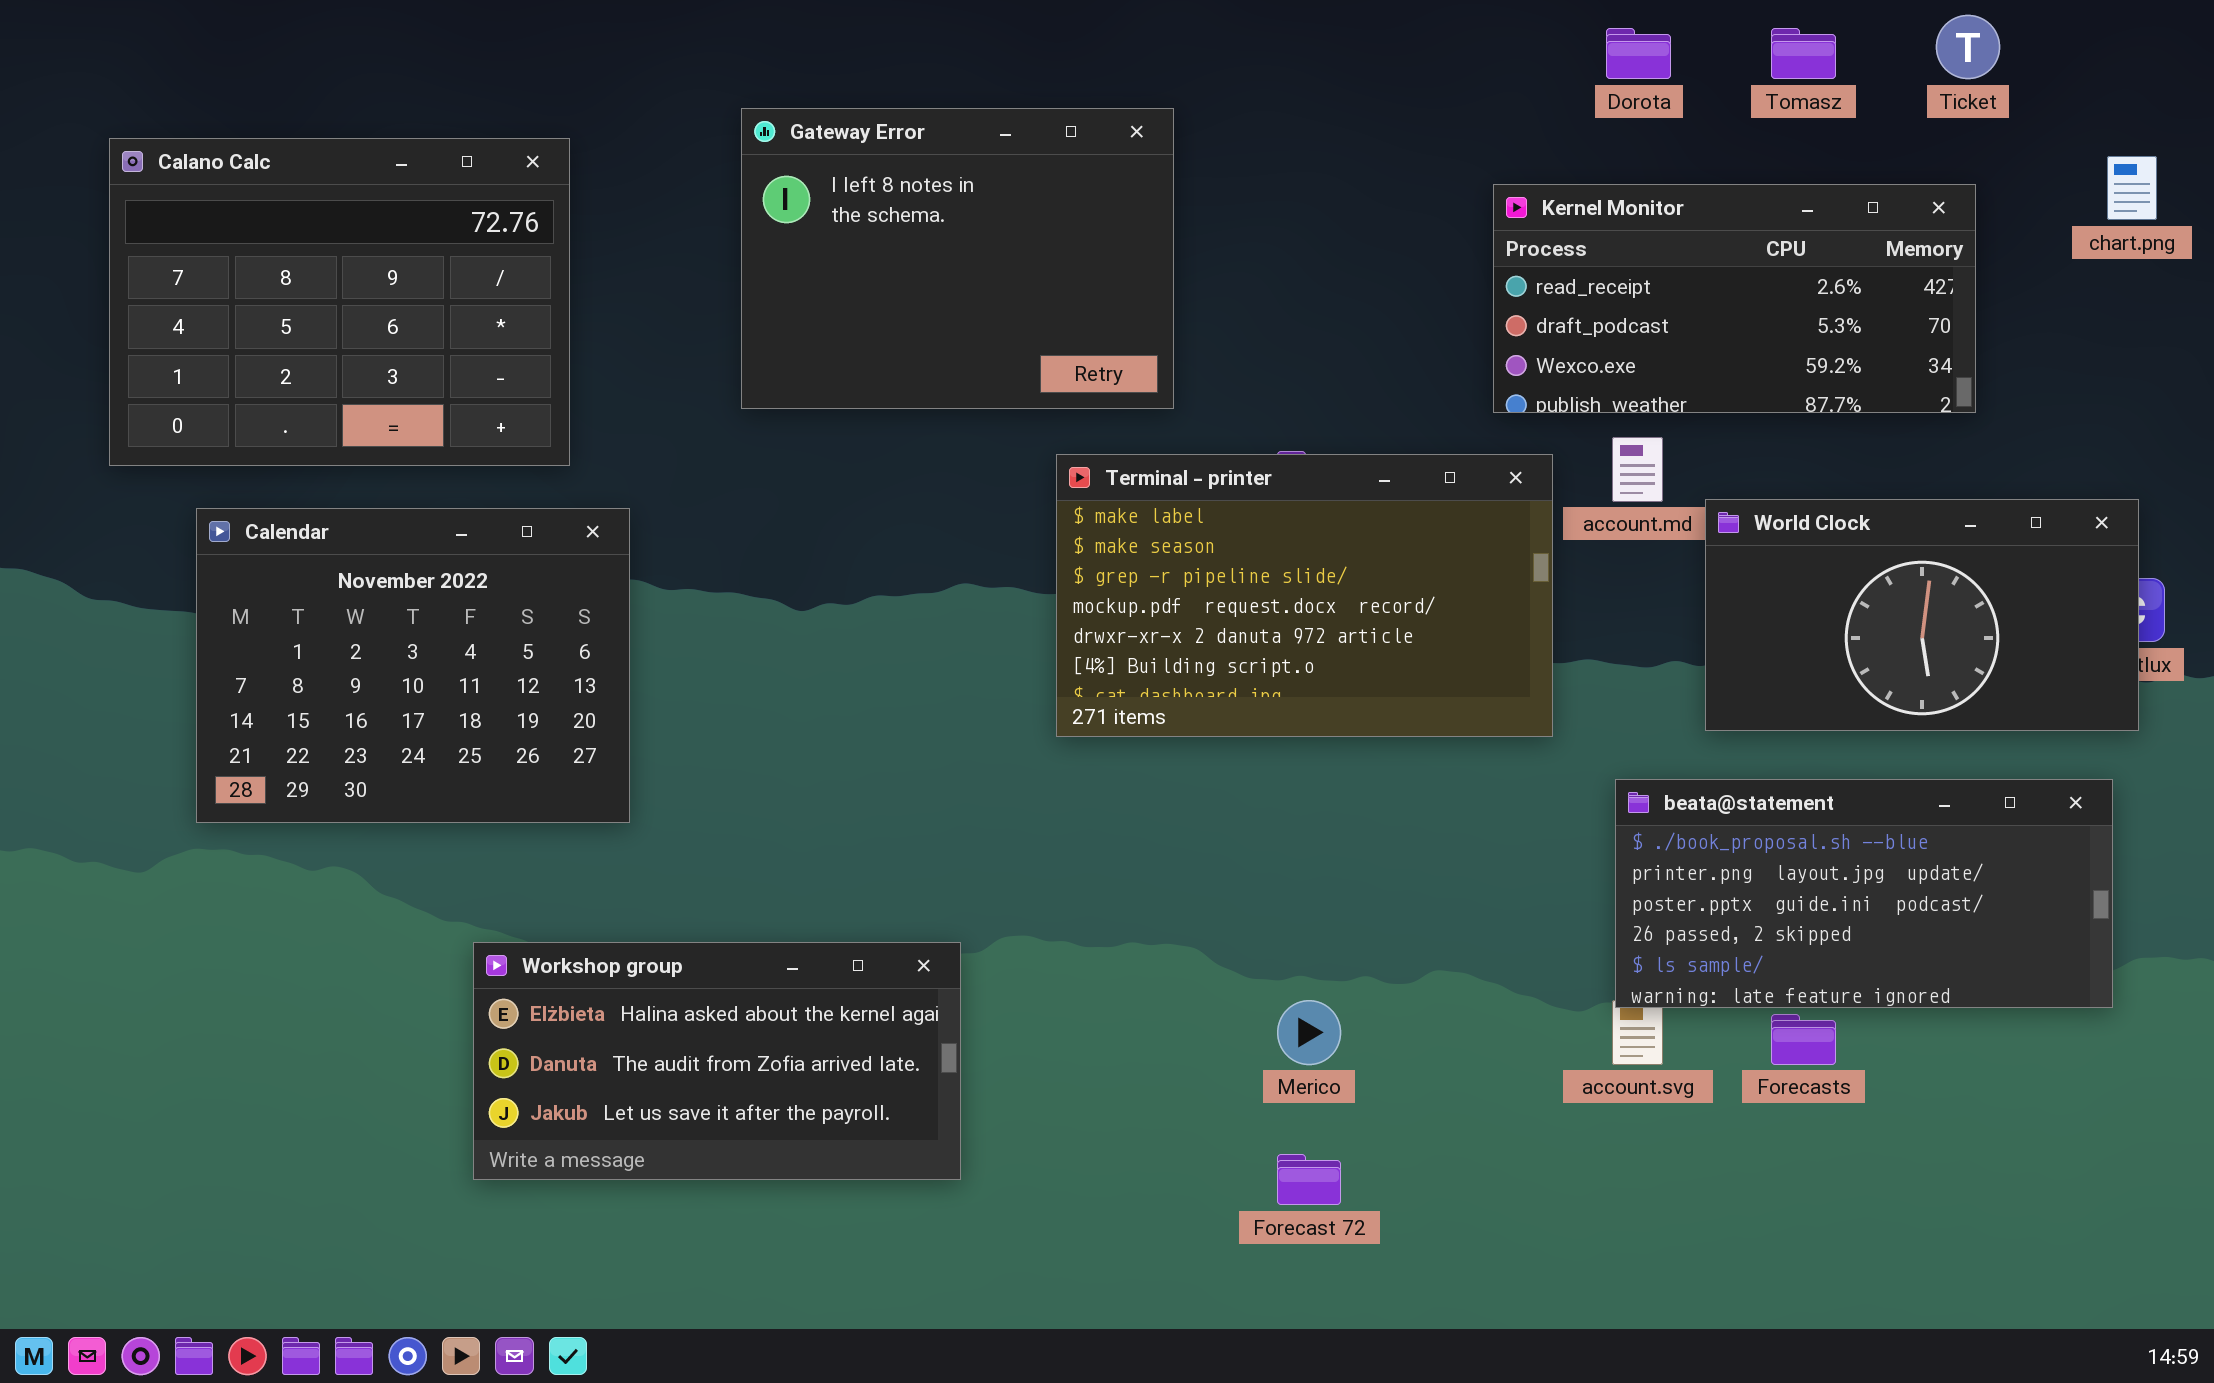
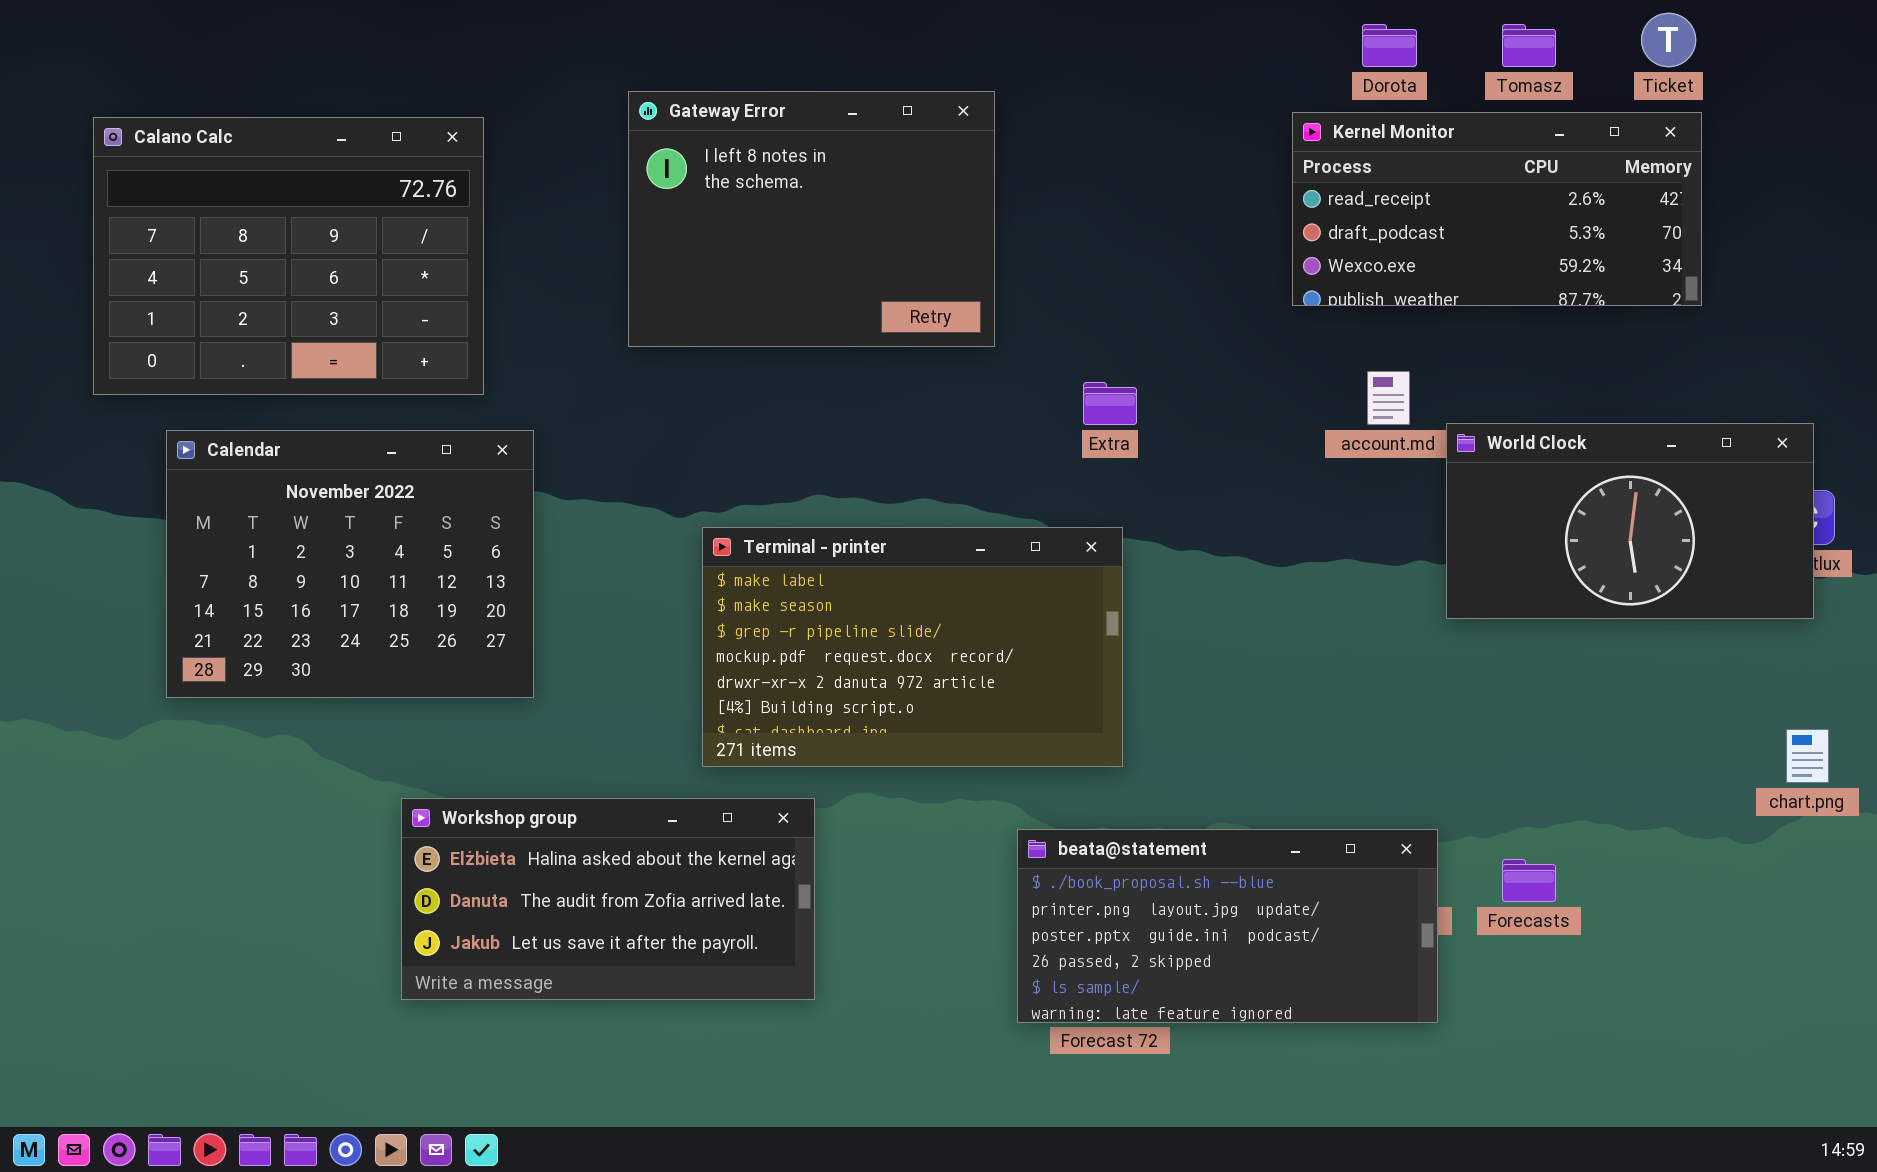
chart.png: [2107,156,2157,220] -> [1786,729,1829,783], moved
Kernel Monitor: [1493,184,1976,413] -> [1292,112,1702,306], moved
Terminal - printer: [1056,454,1553,737] -> [702,527,1123,767], moved
beata@statement: [1615,779,2113,1008] -> [1017,829,1438,1023], moved

